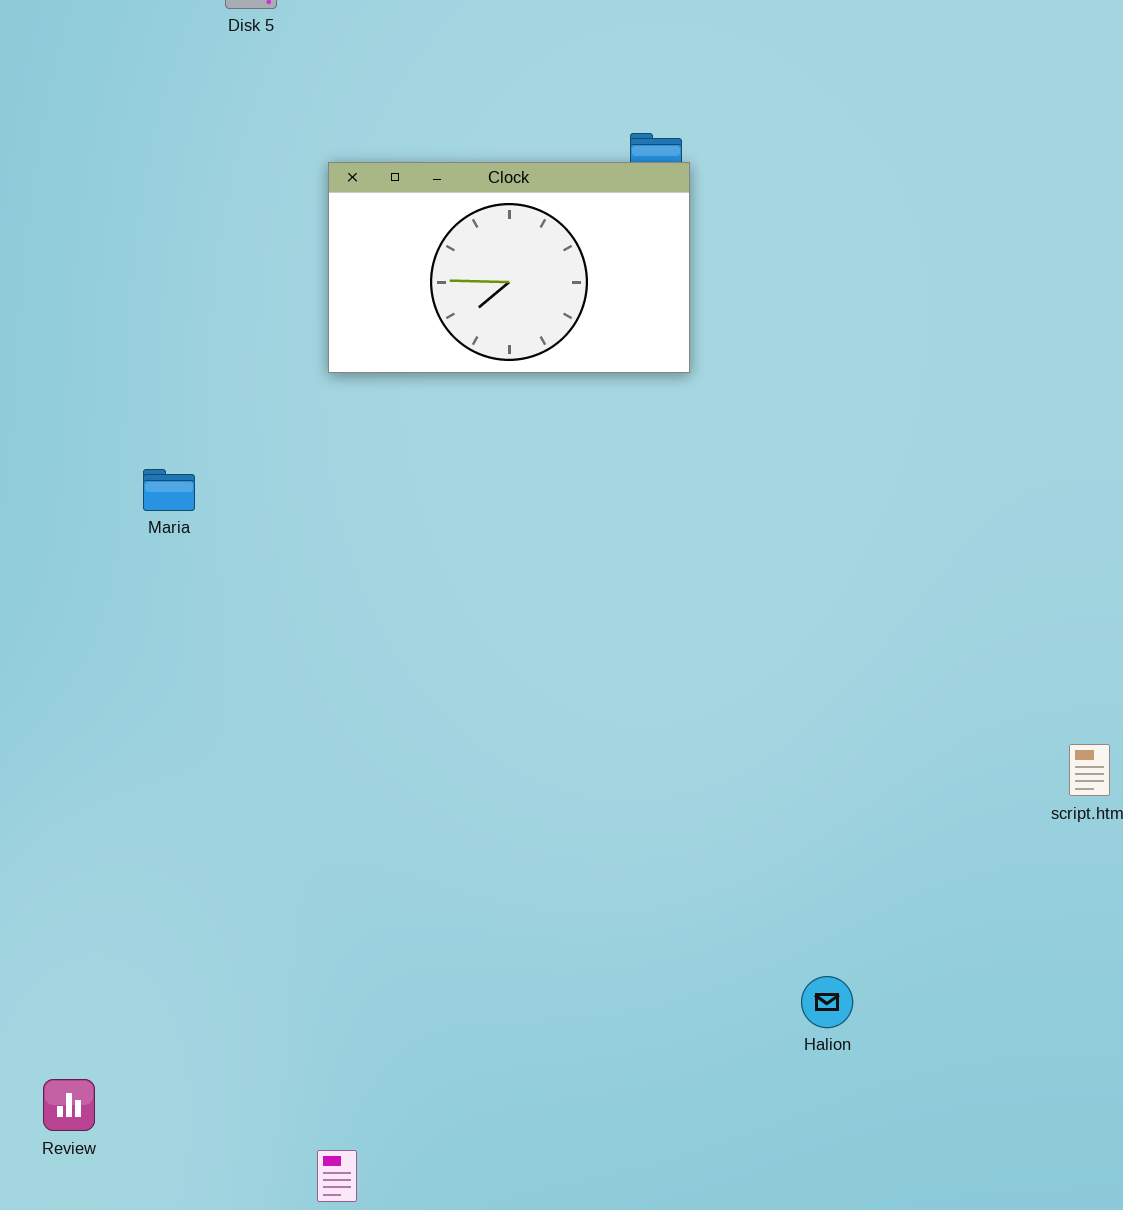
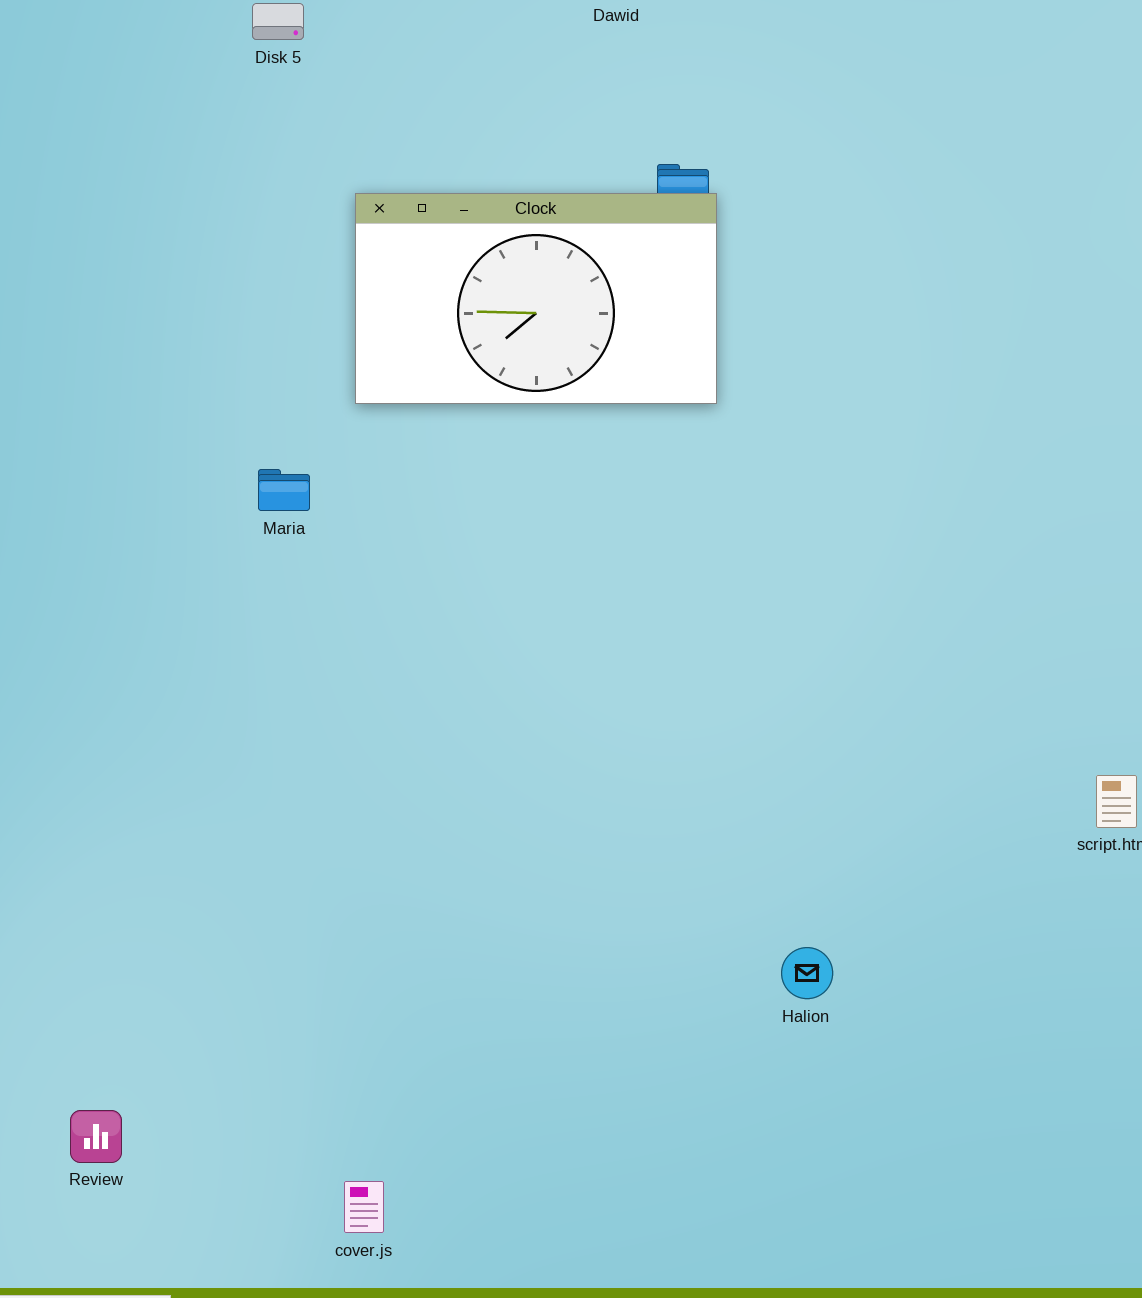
Maria: [143,469,195,511] -> [258,469,310,511], moved
Halion: [801,976,853,1028] -> [781,947,833,999], moved

